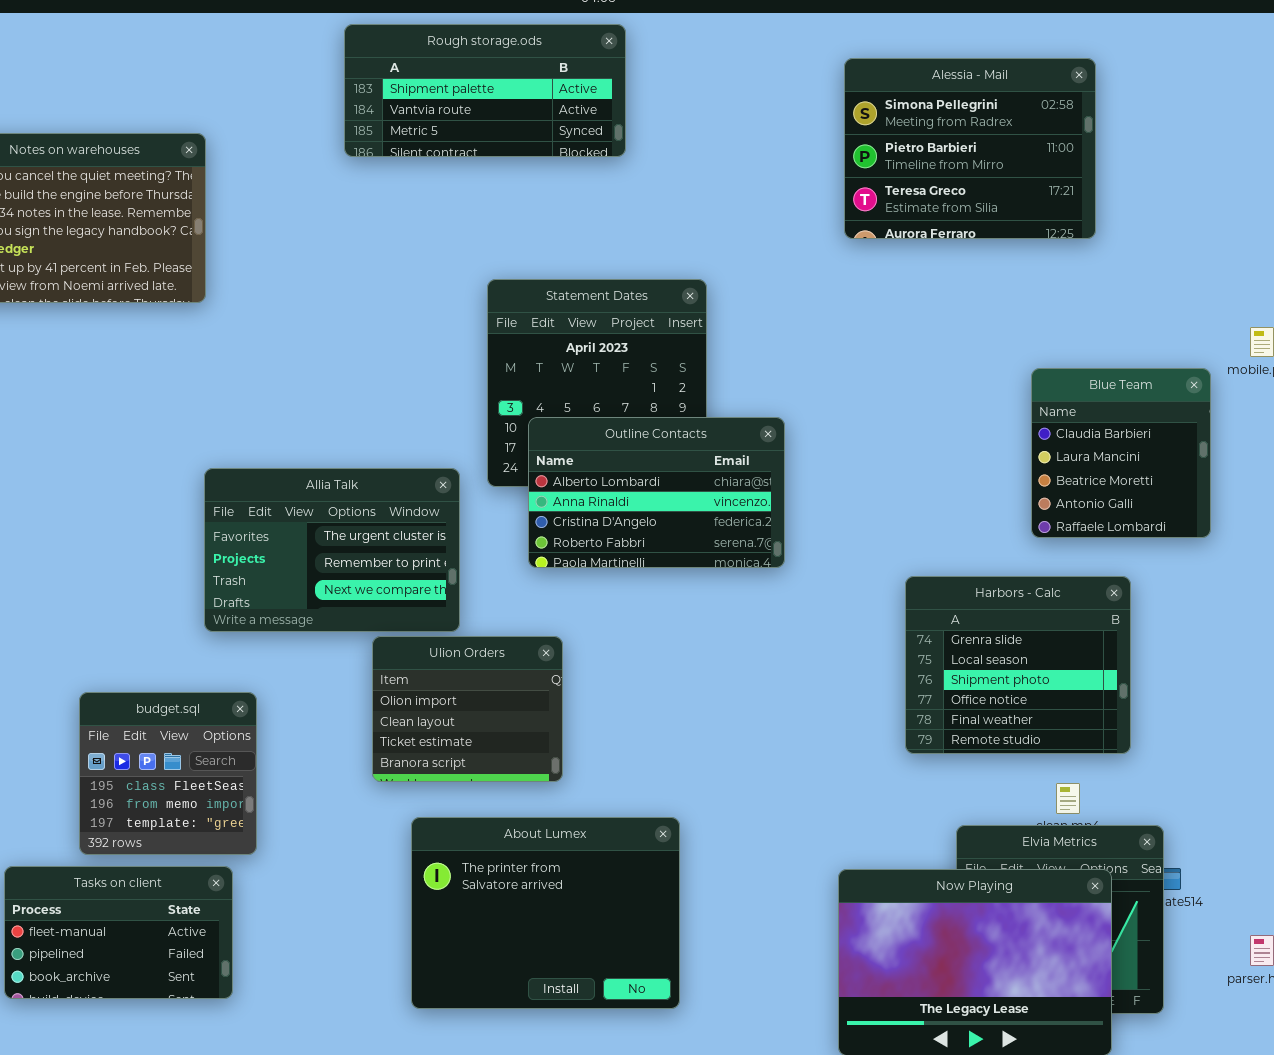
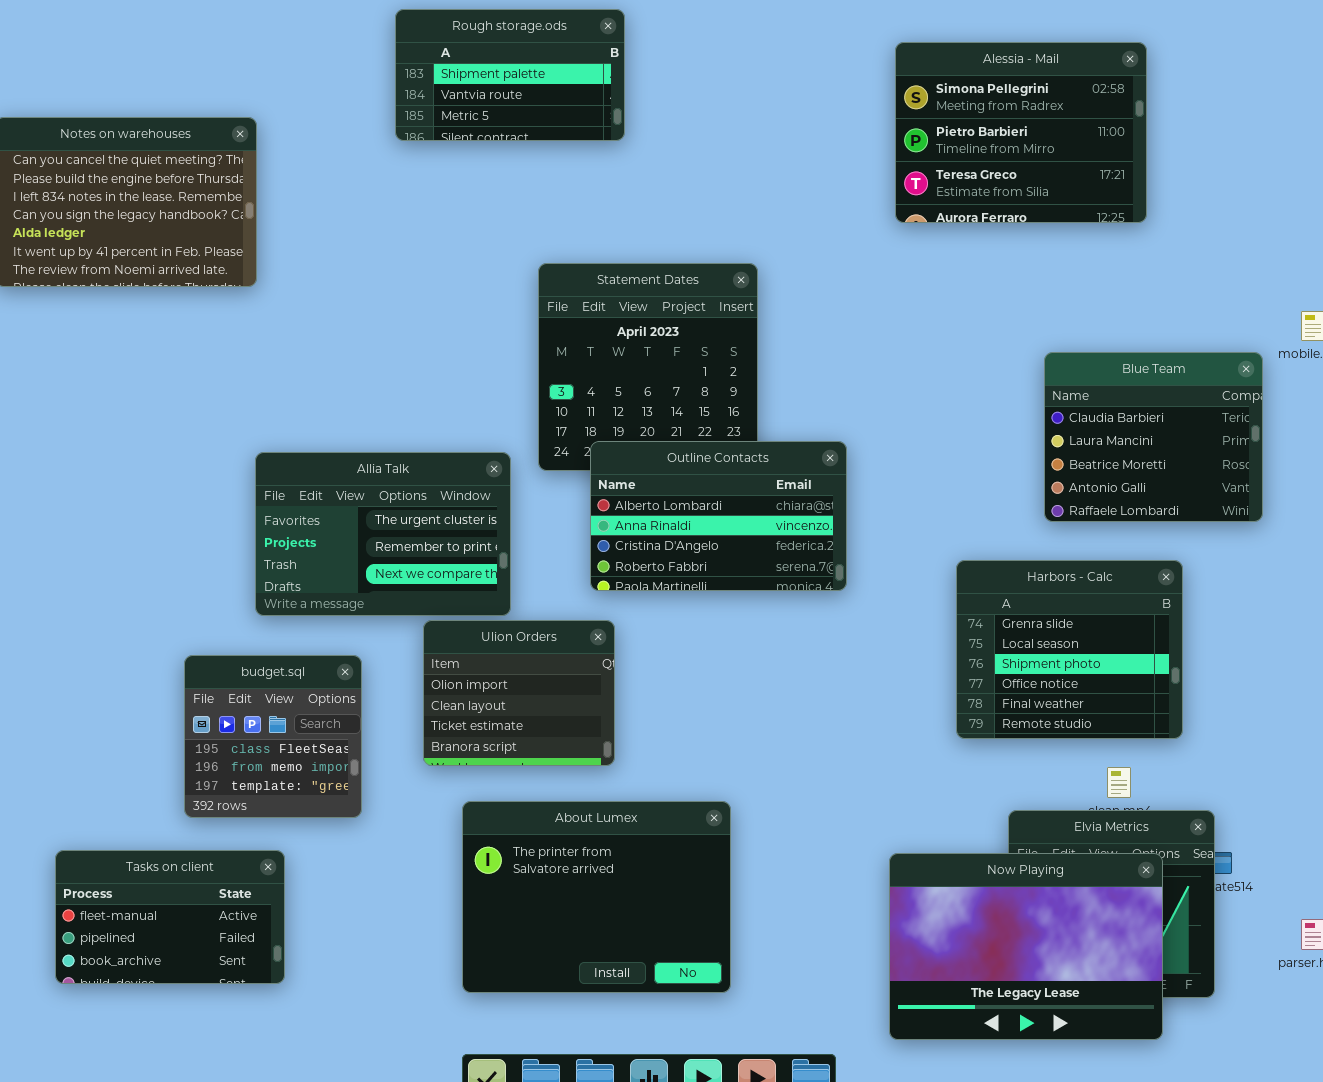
Rough storage.ods: [344,24,626,157] -> [395,9,625,141], resized
Blue Team: [1031,368,1211,538] -> [1044,352,1263,522], resized
Outline Contacts: [528,417,785,568] -> [590,441,847,591], moved
budget.sql: [79,692,257,855] -> [184,655,362,818], moved

